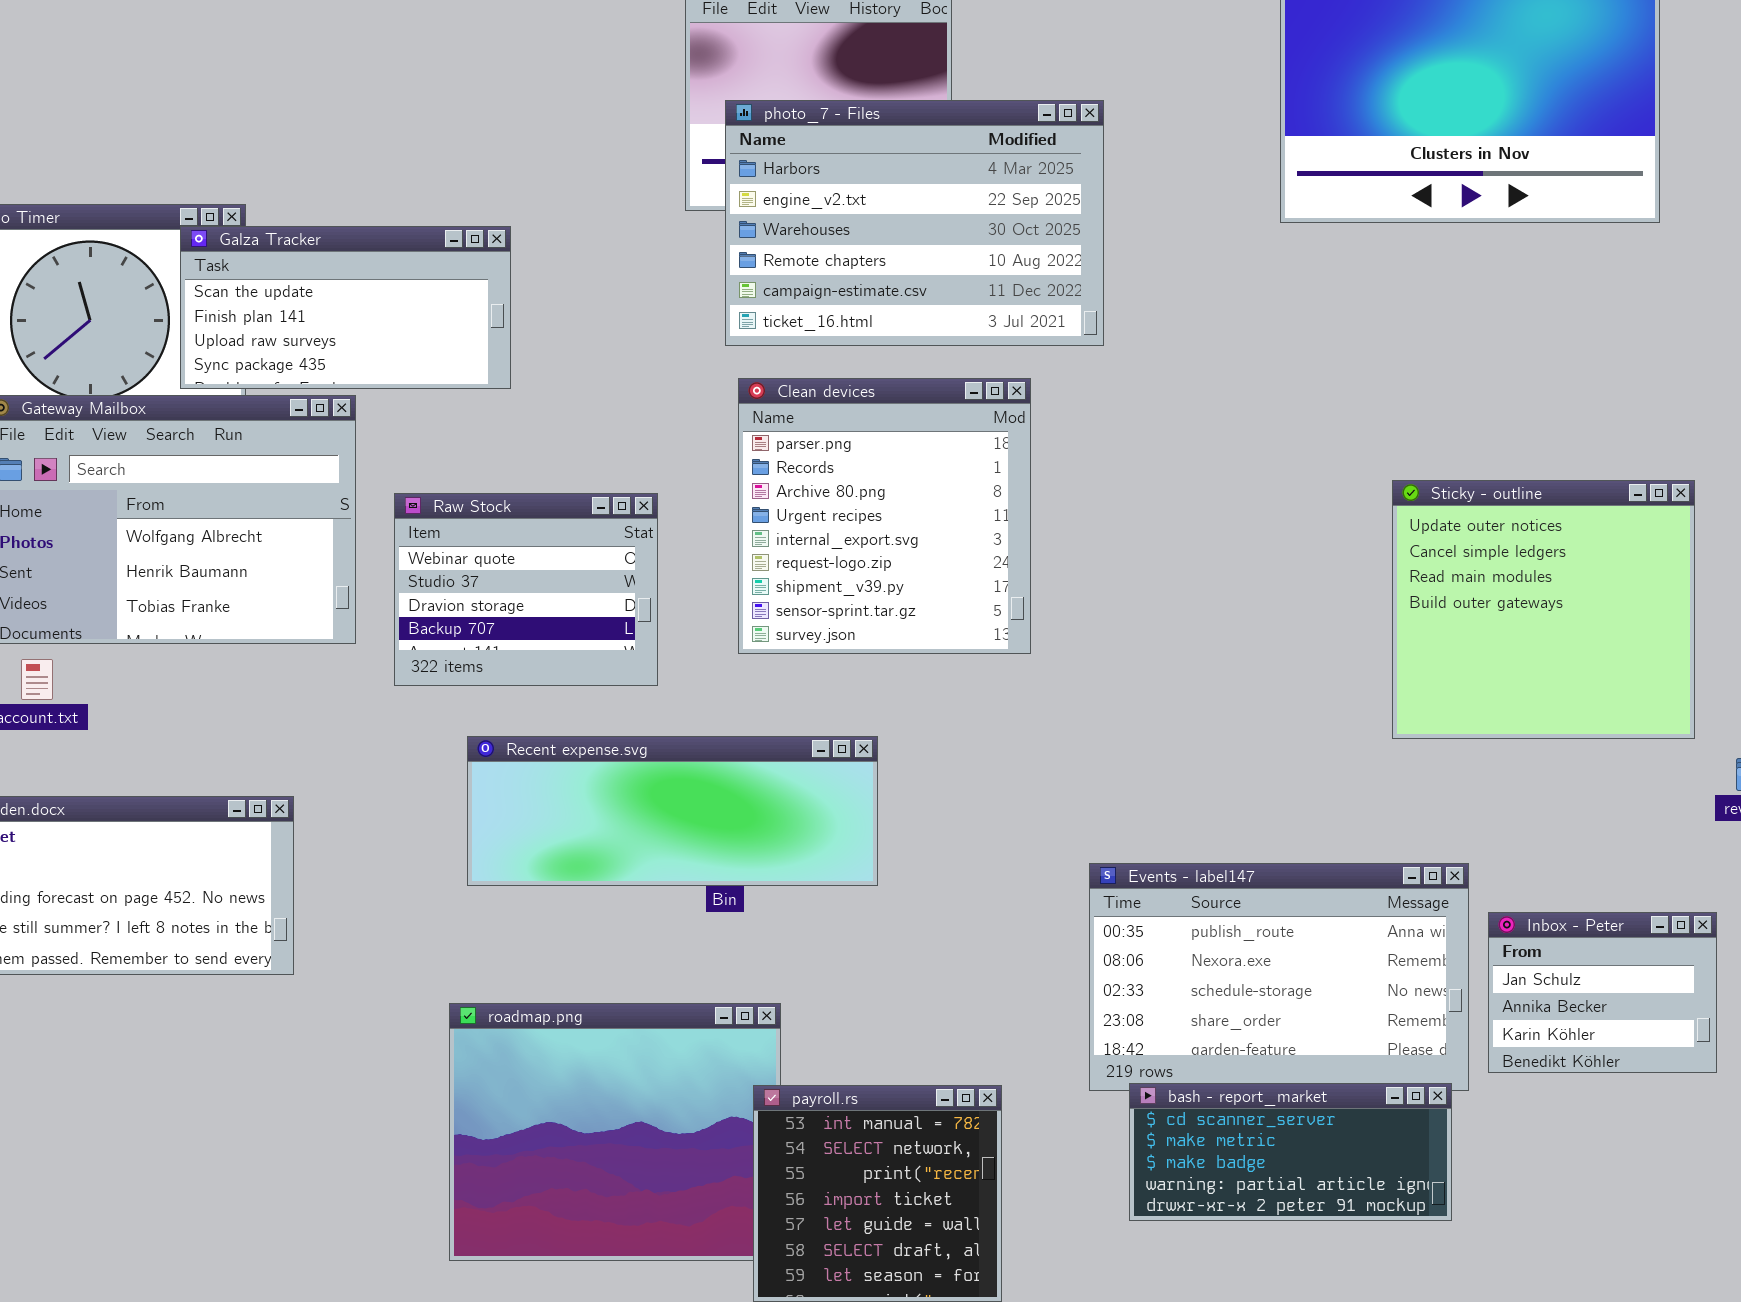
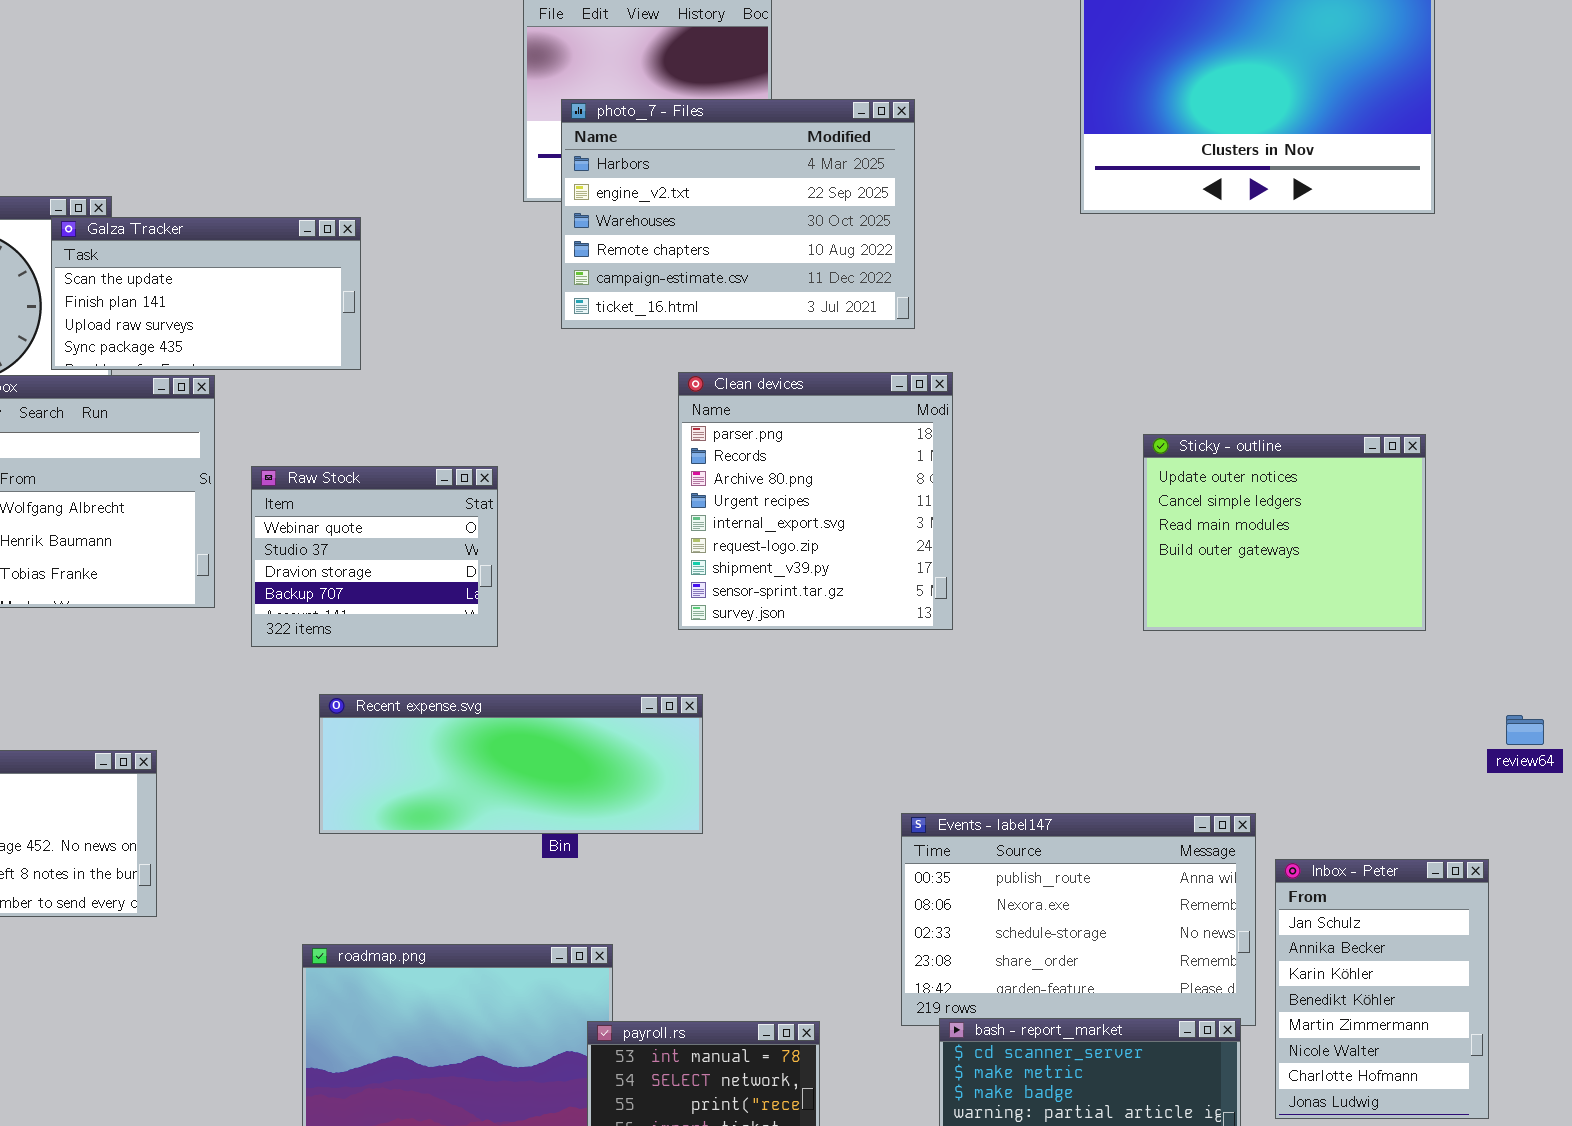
Clean devices: [738,378,1031,654] -> [678,372,953,630], moved
Sticky - outline: [1392,480,1695,739] -> [1143,434,1426,631], moved, resized
Inbox - Peter: [1488,912,1717,1073] -> [1275,859,1489,1119], resized

